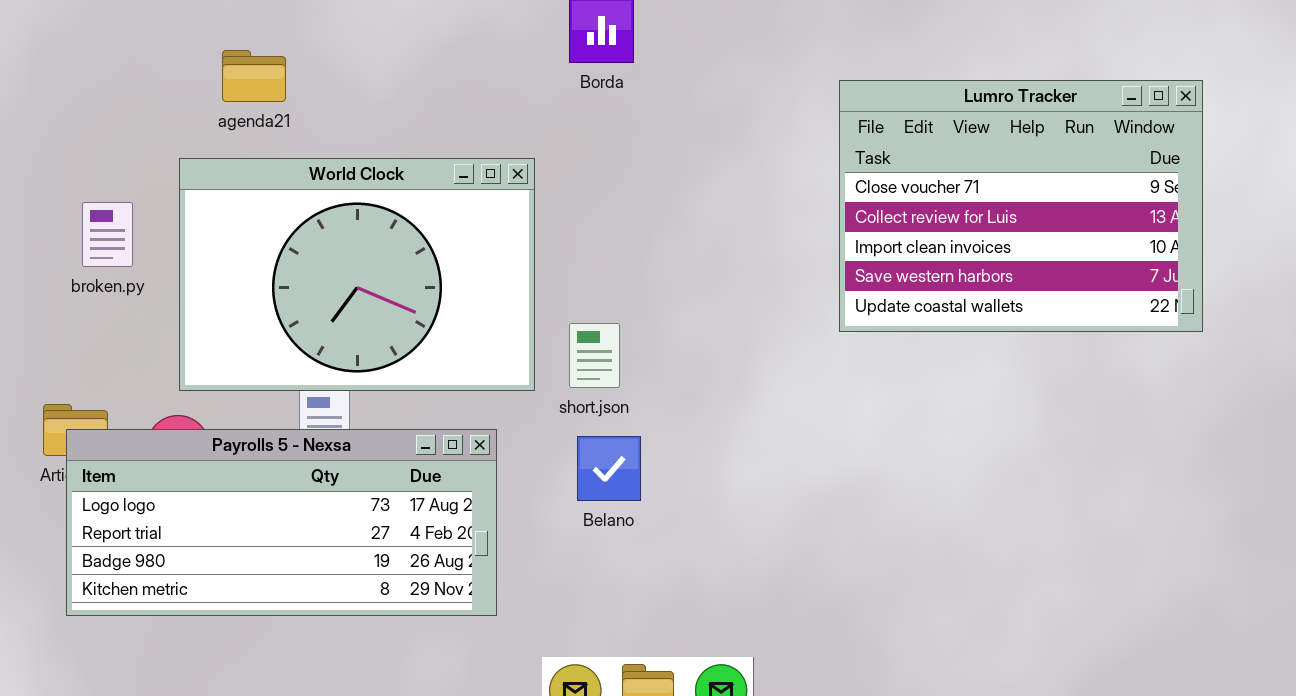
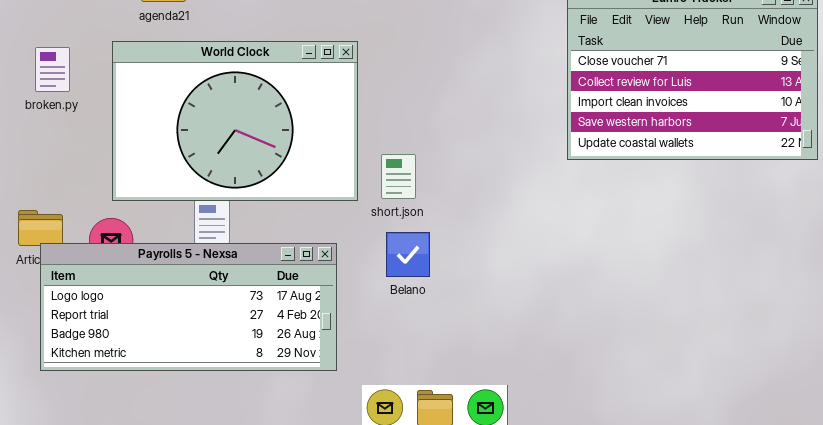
broken.py: [82,202,133,267] -> [35,47,70,92], moved
Payrolls 5 - Nexsa: [66,429,497,616] -> [40,243,337,371], moved

